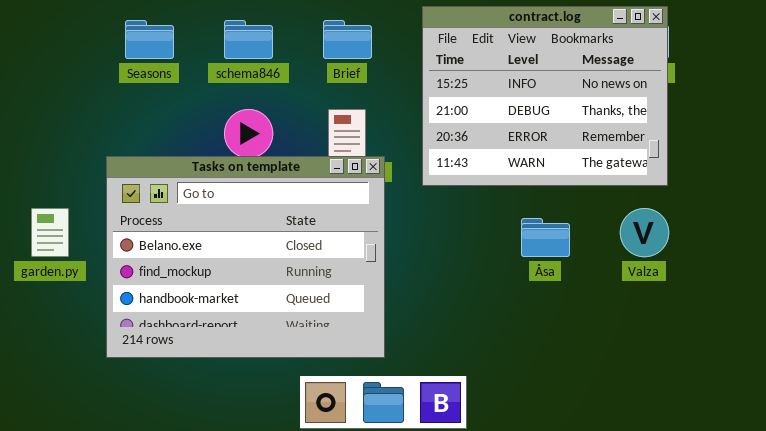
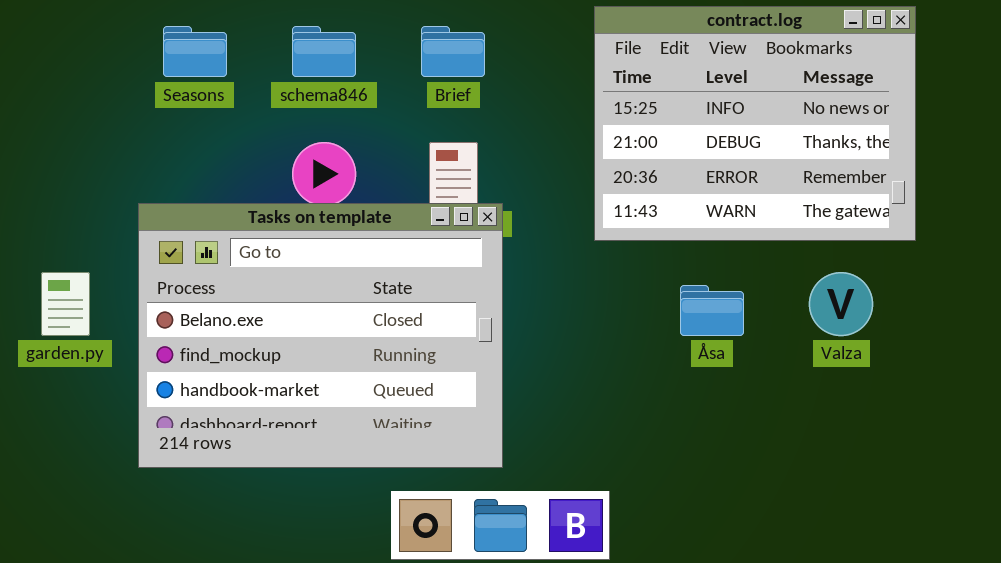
contract.log: [422,6,668,186] -> [594,6,916,241], moved

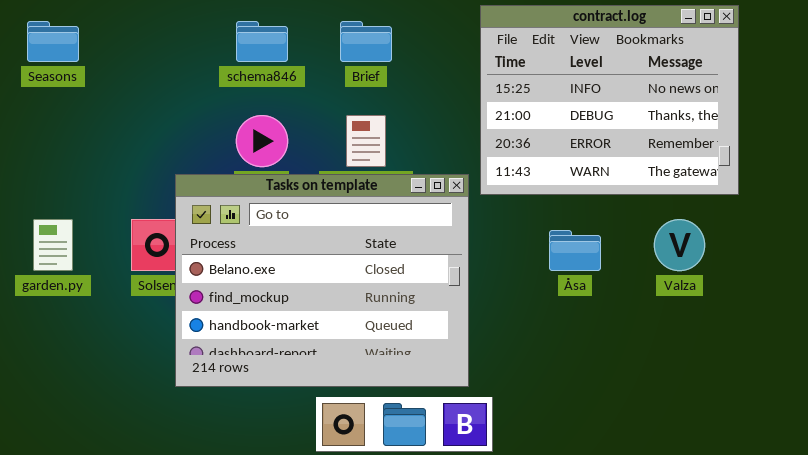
Seasons: [163,26,227,77] -> [27,21,79,62], moved
Tasks on template: [138,203,503,468] -> [175,174,469,387], moved

